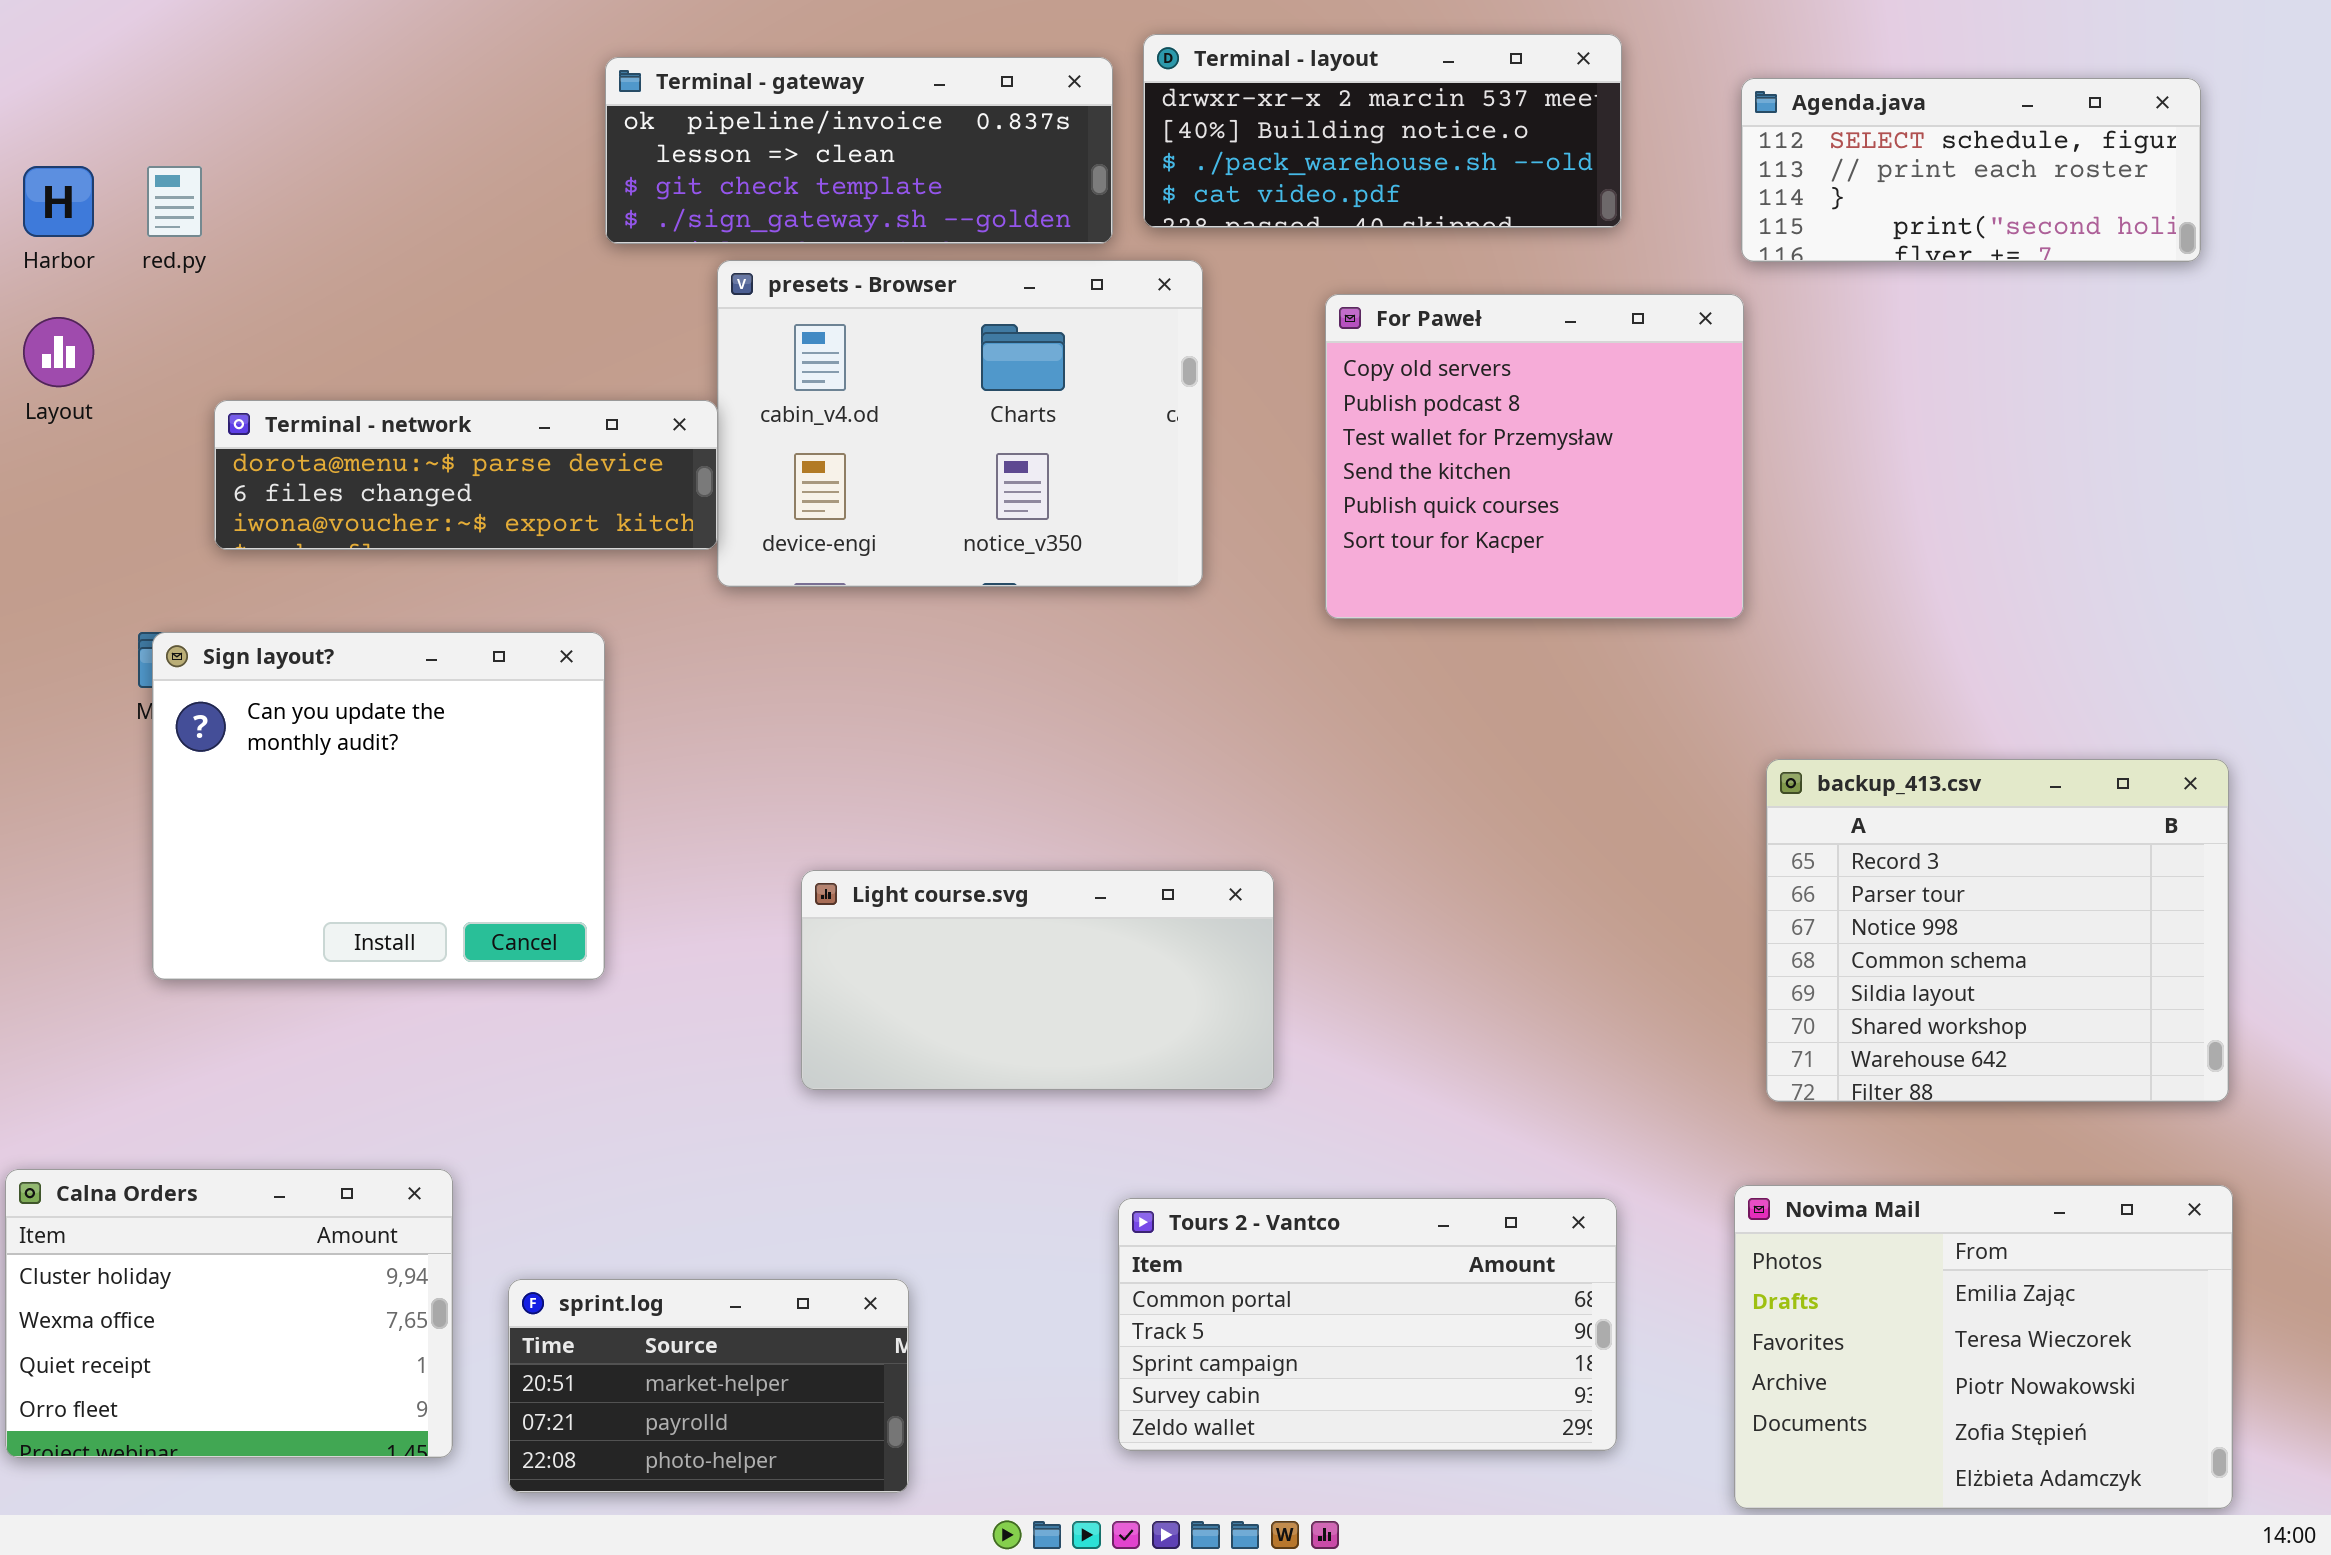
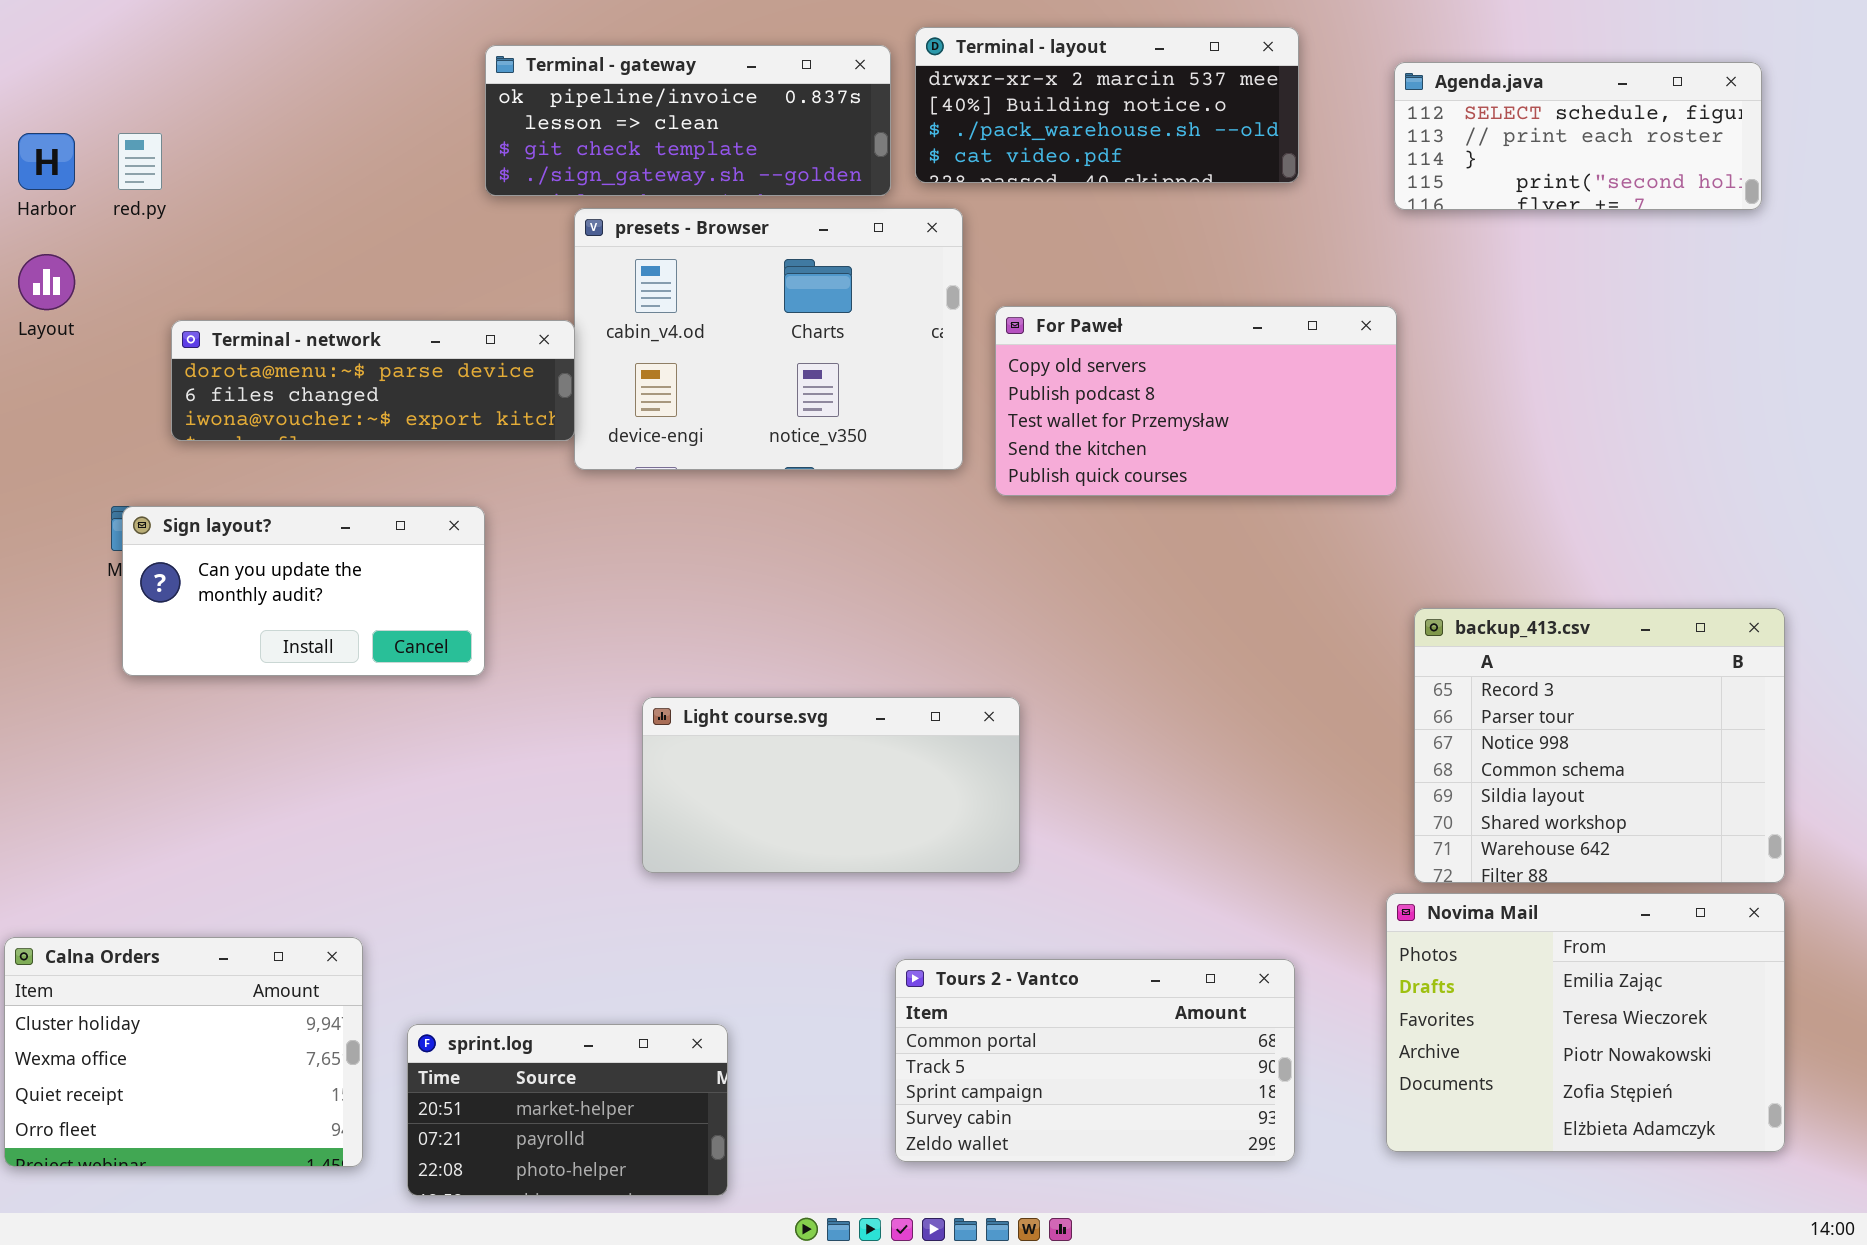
For Paweł: [1325,294,1744,619] -> [995,306,1397,496], resized
Sign layout?: [152,632,605,980] -> [122,506,485,676], resized
Novima Mail: [1734,1185,2233,1509] -> [1386,893,1785,1152], moved

